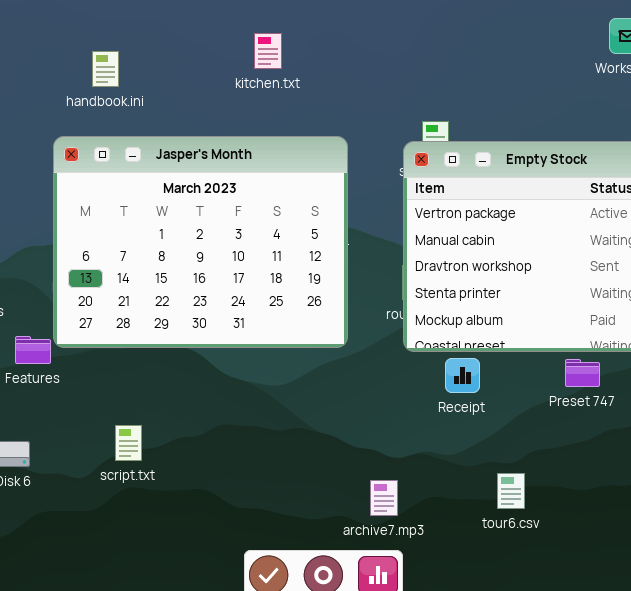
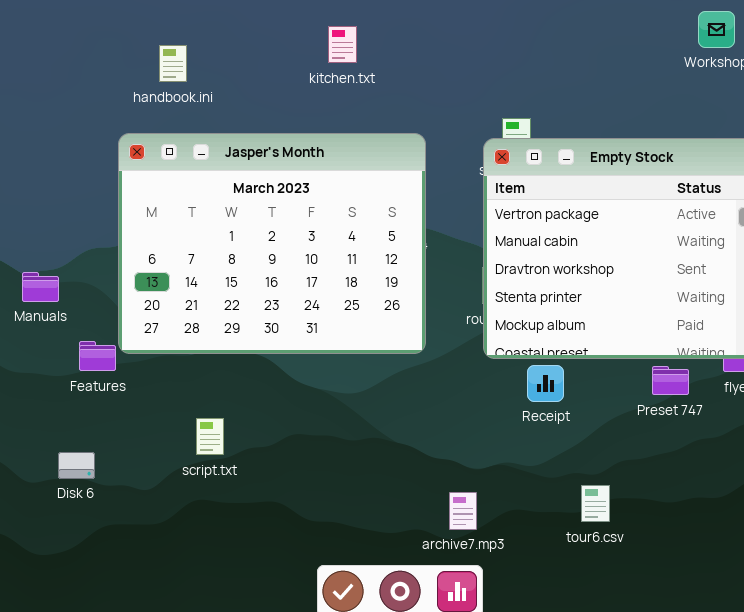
script.txt: [115,425,142,461] -> [196,418,224,455], moved

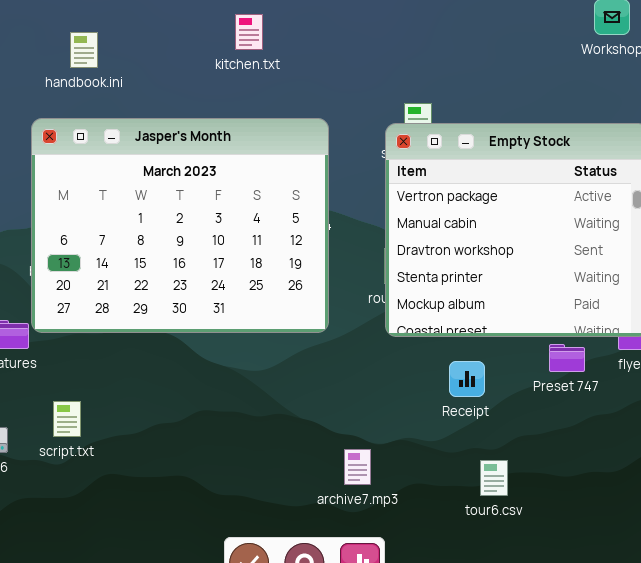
Receipt: [527,365,564,402] -> [449,361,485,397], moved
script.txt: [196,418,224,455] -> [53,401,81,437], moved
archive7.mp3: [449,492,477,530] -> [344,449,371,485], moved

